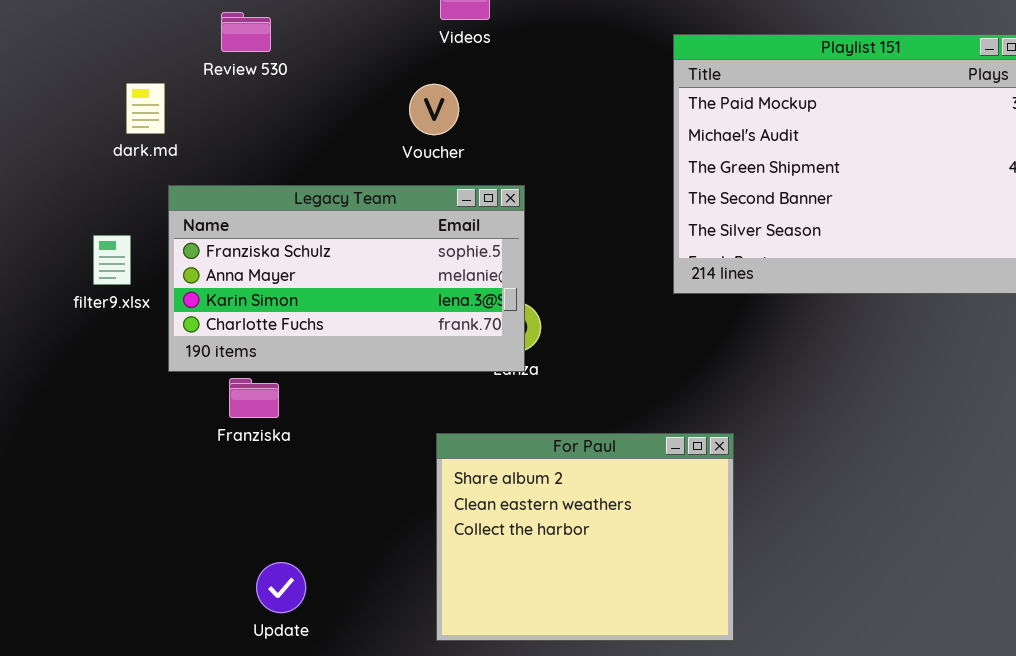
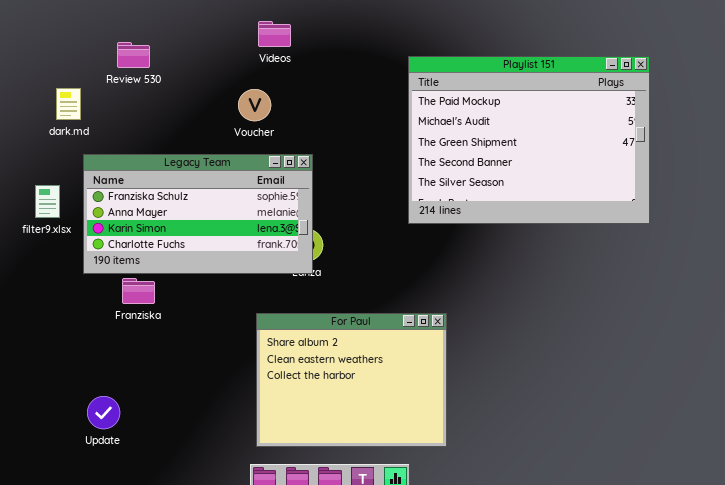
Update: [256,562,306,613] -> [87,396,120,429], moved

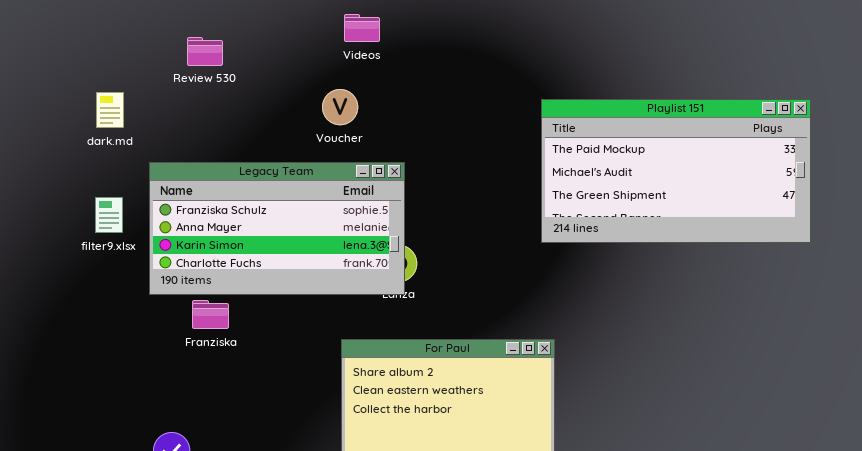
Playlist 151: [408,56,650,224] -> [541,99,811,243], moved, resized
dark.md: [56,88,81,120] -> [96,92,124,128], moved

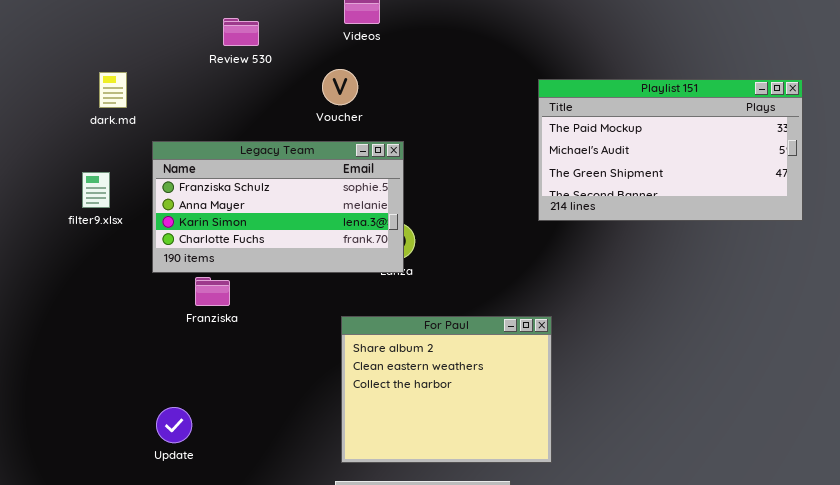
Review 530: [187,37,223,66] -> [223,18,259,46], moved
filter9.xlsx: [95,197,123,233] -> [82,172,110,208], moved

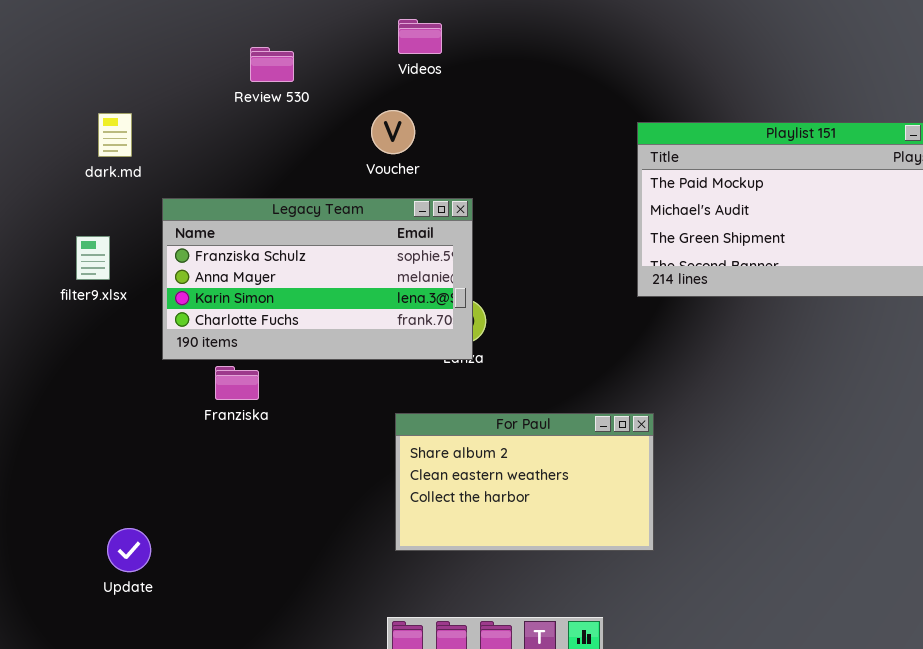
For Paul: [341,316,552,463] -> [395,413,654,551], resized
Update: [156,407,192,443] -> [107,528,151,572], moved

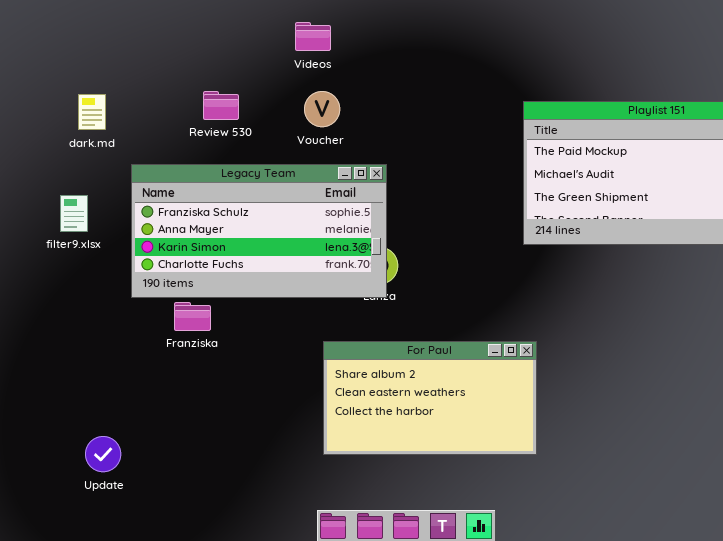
Videos: [398,19,442,54] -> [295,22,331,51], moved
Review 530: [250,47,294,82] -> [203,91,239,120], moved

